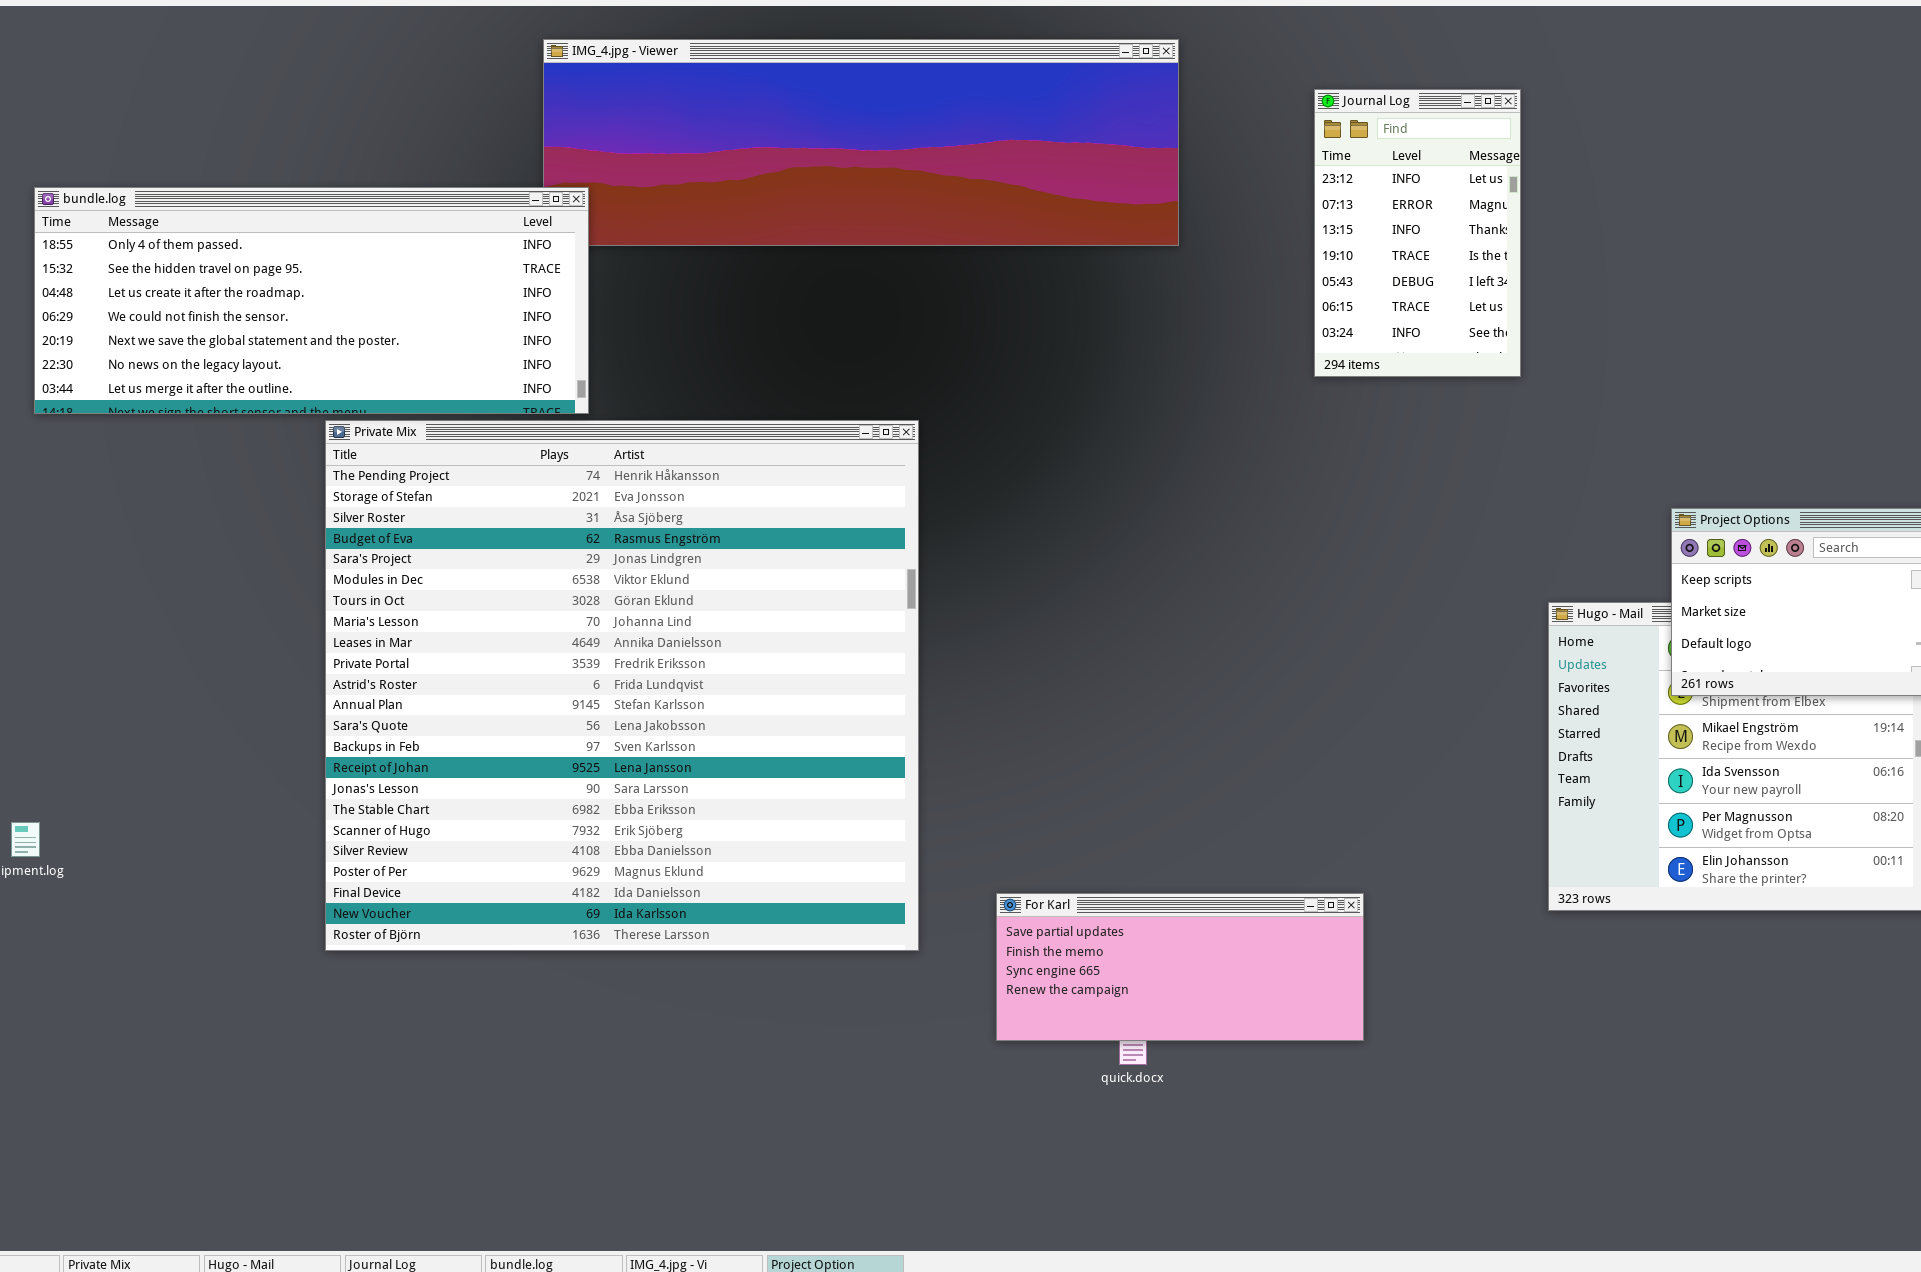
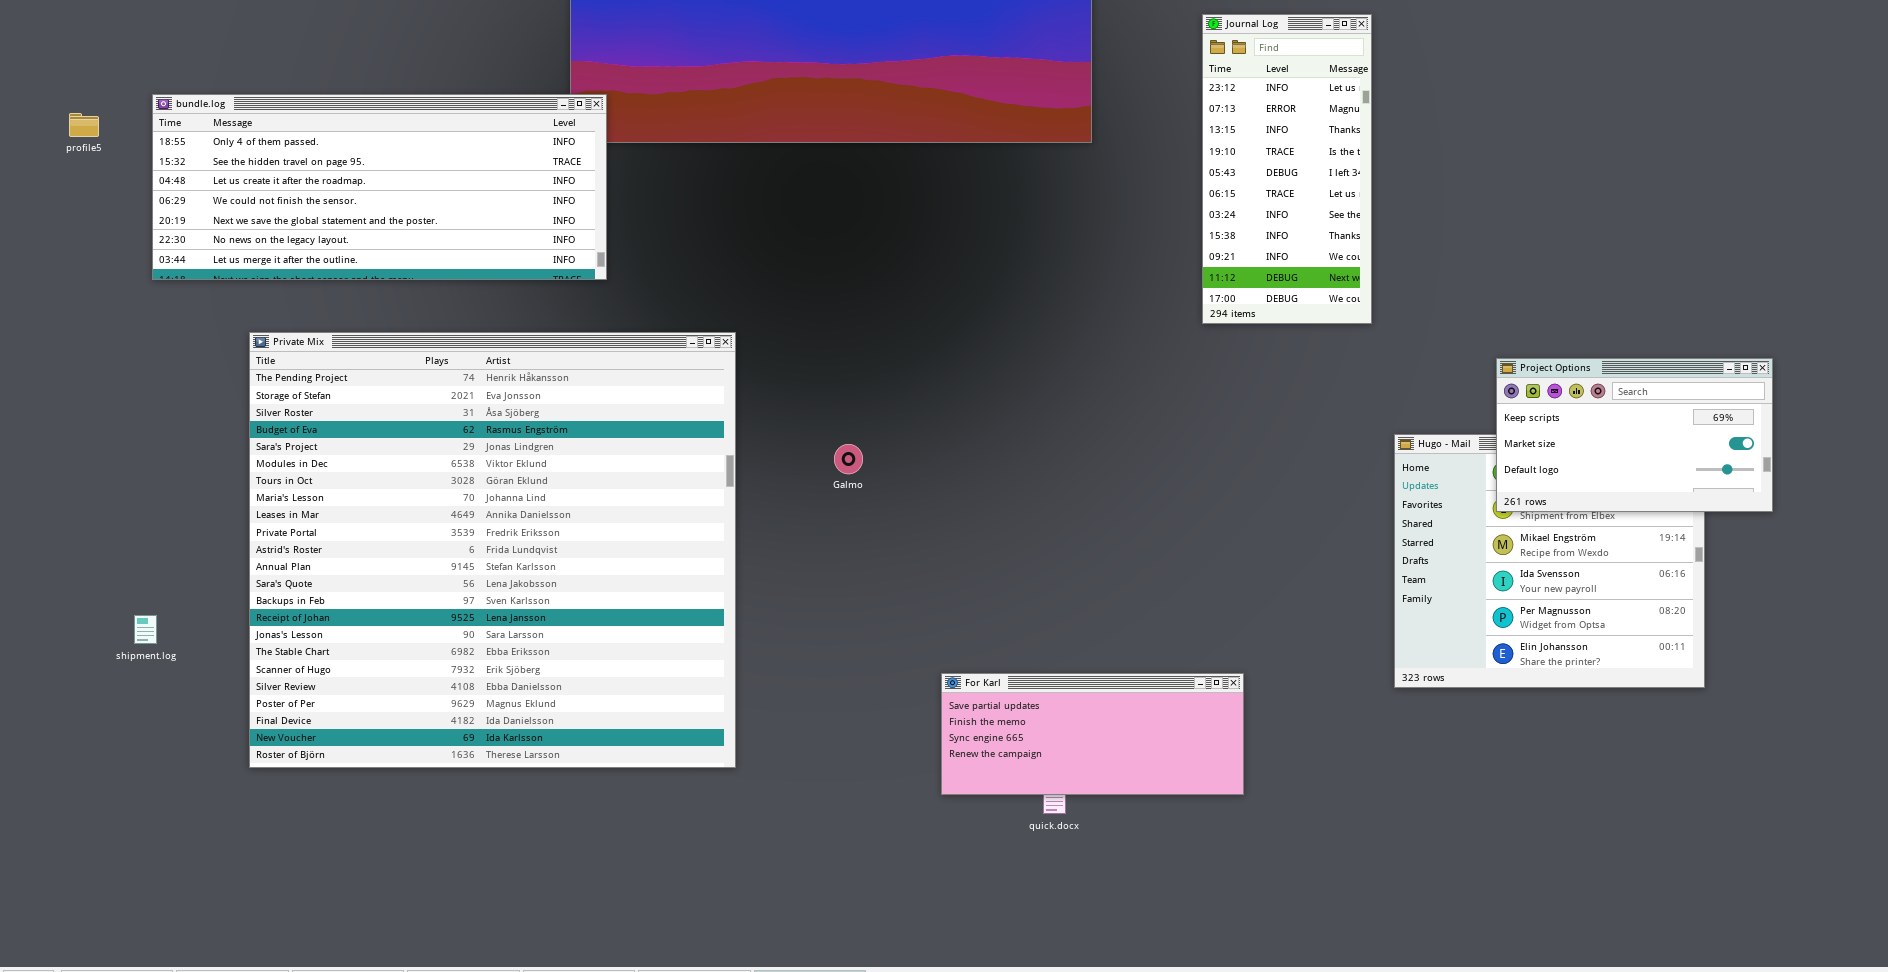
Journal Log: [1314,89,1521,377] -> [1202,14,1372,324], resized
Private Mix: [325,420,919,951] -> [249,332,736,768], moved

